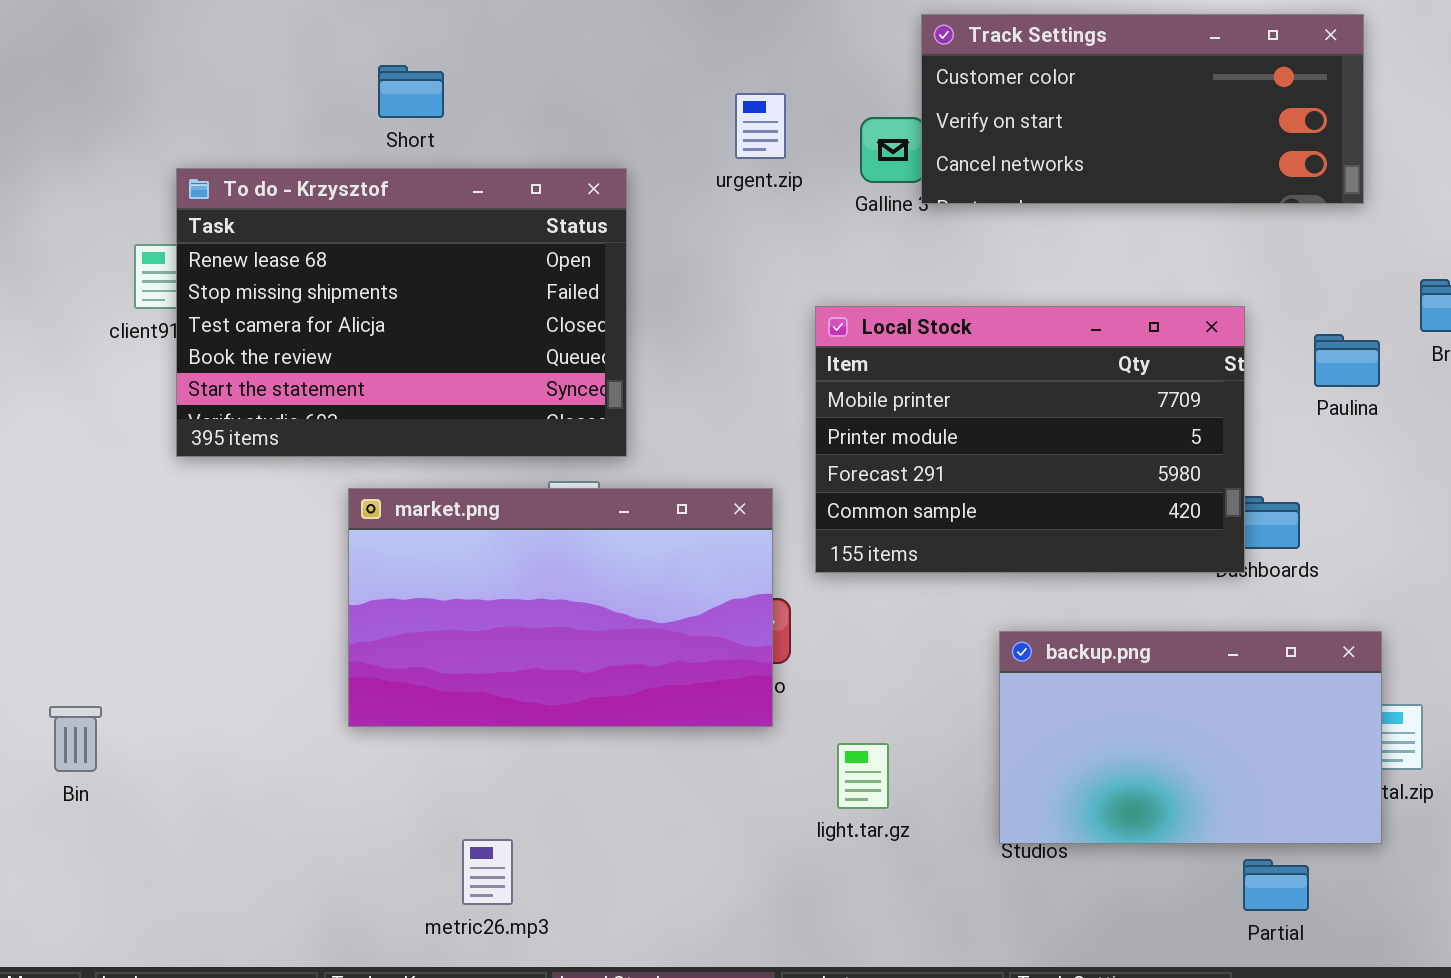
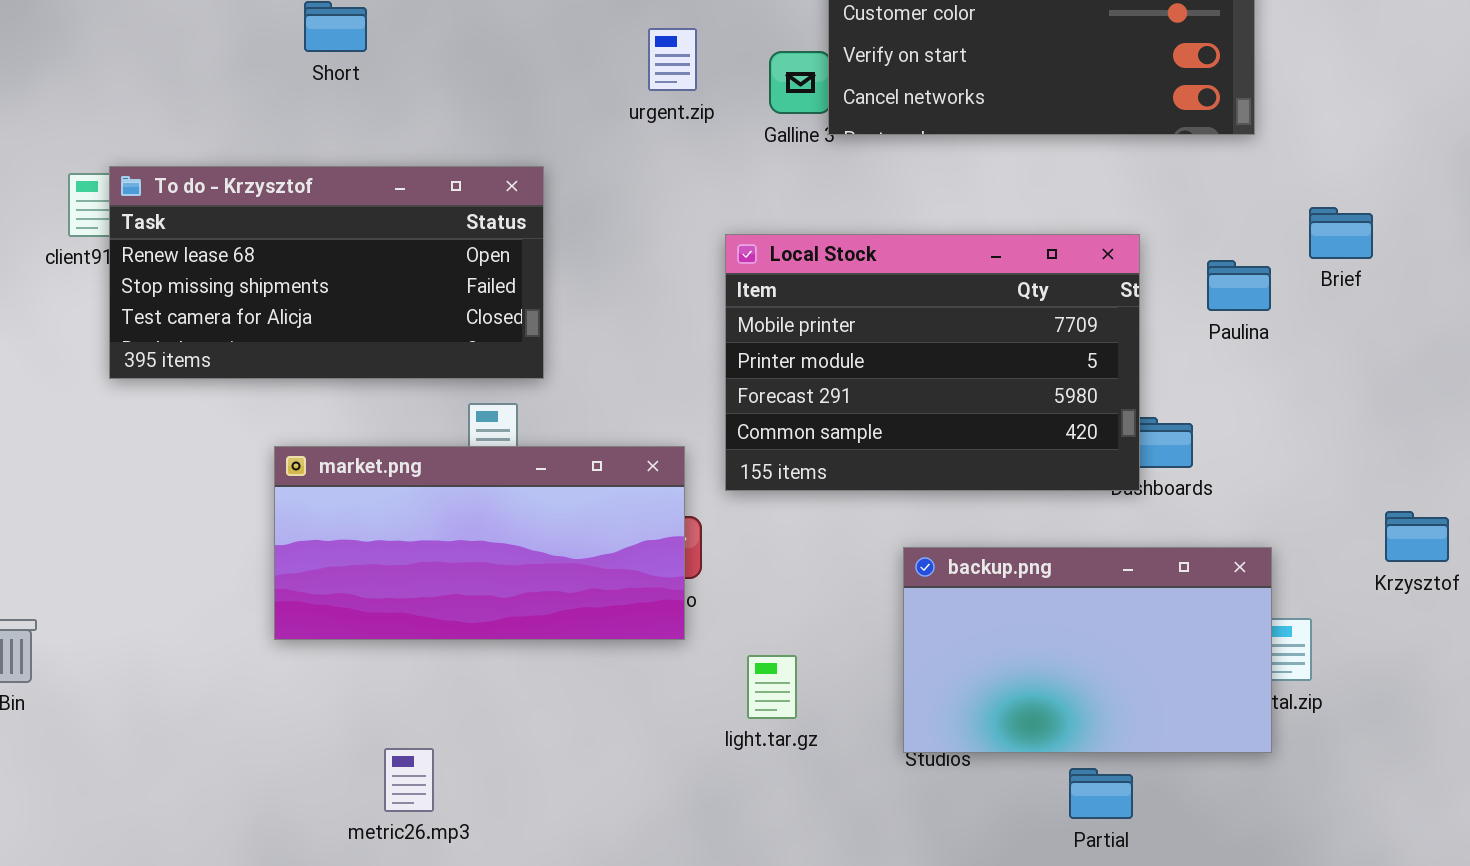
To do - Krzysztof: [176,168,627,457] -> [109,166,544,379], resized
market.png: [348,488,773,727] -> [274,446,685,640], resized
Partial: [1243,859,1309,911] -> [1069,768,1133,819], moved

